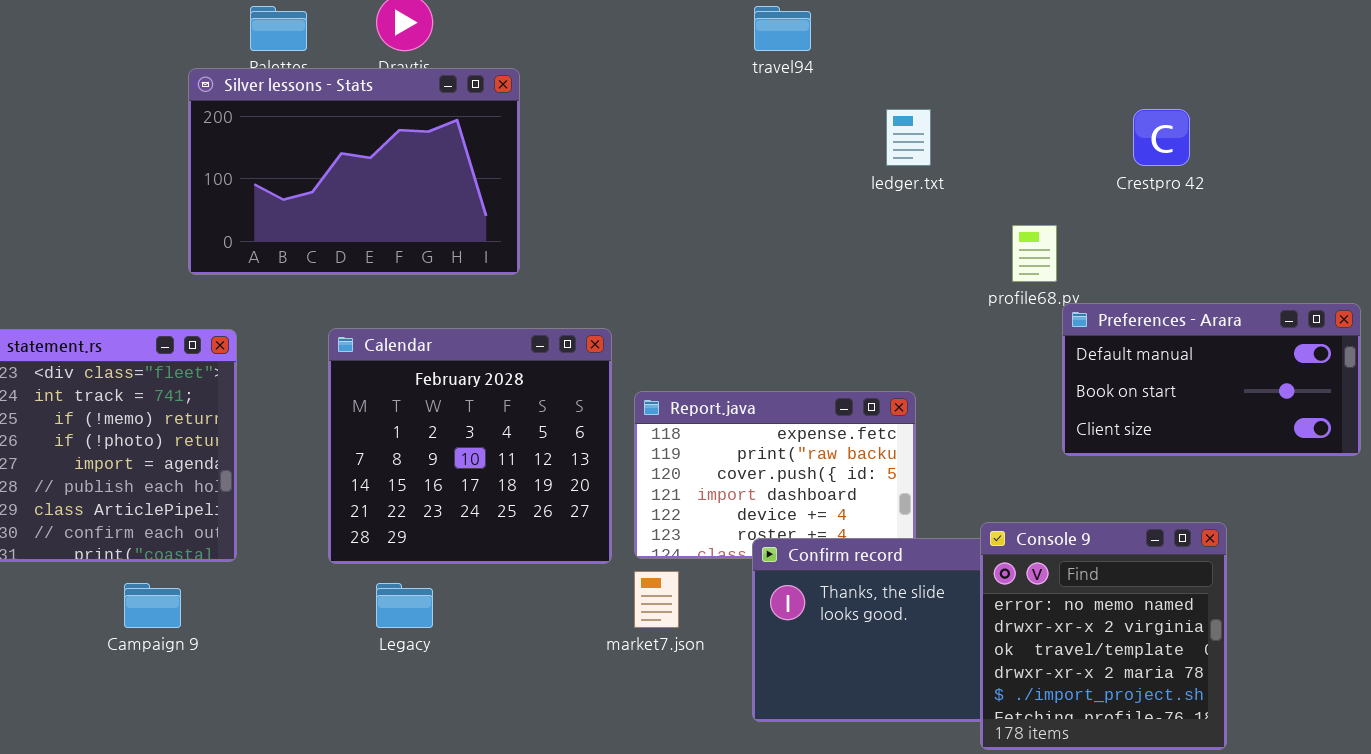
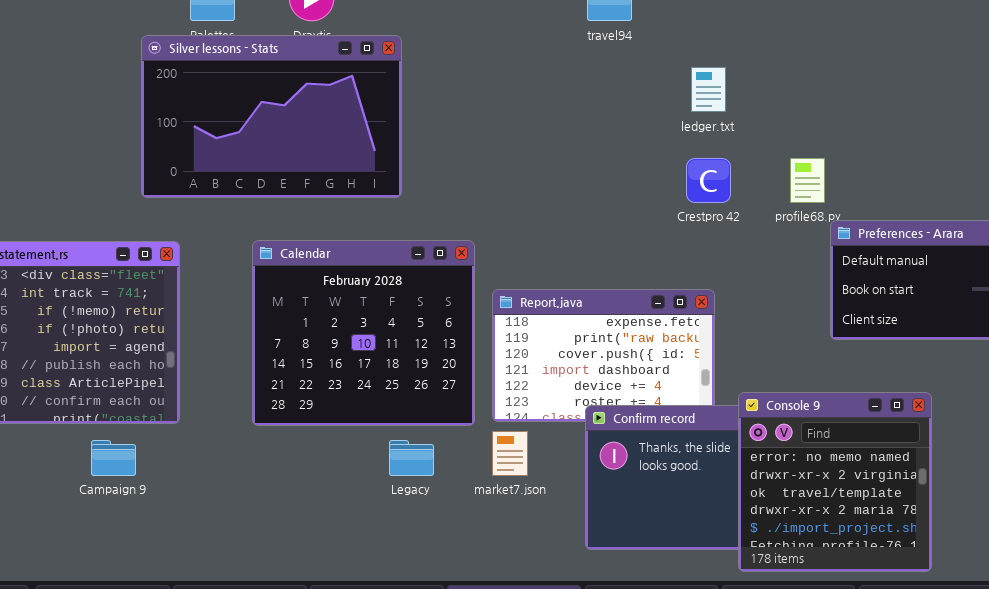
Crestpro 42: [1133,109,1190,166] -> [686,158,731,203], moved
Console 9: [980,522,1227,750] -> [738,392,932,572], moved
Legacy: [376,583,433,628] -> [389,440,434,476], moved

